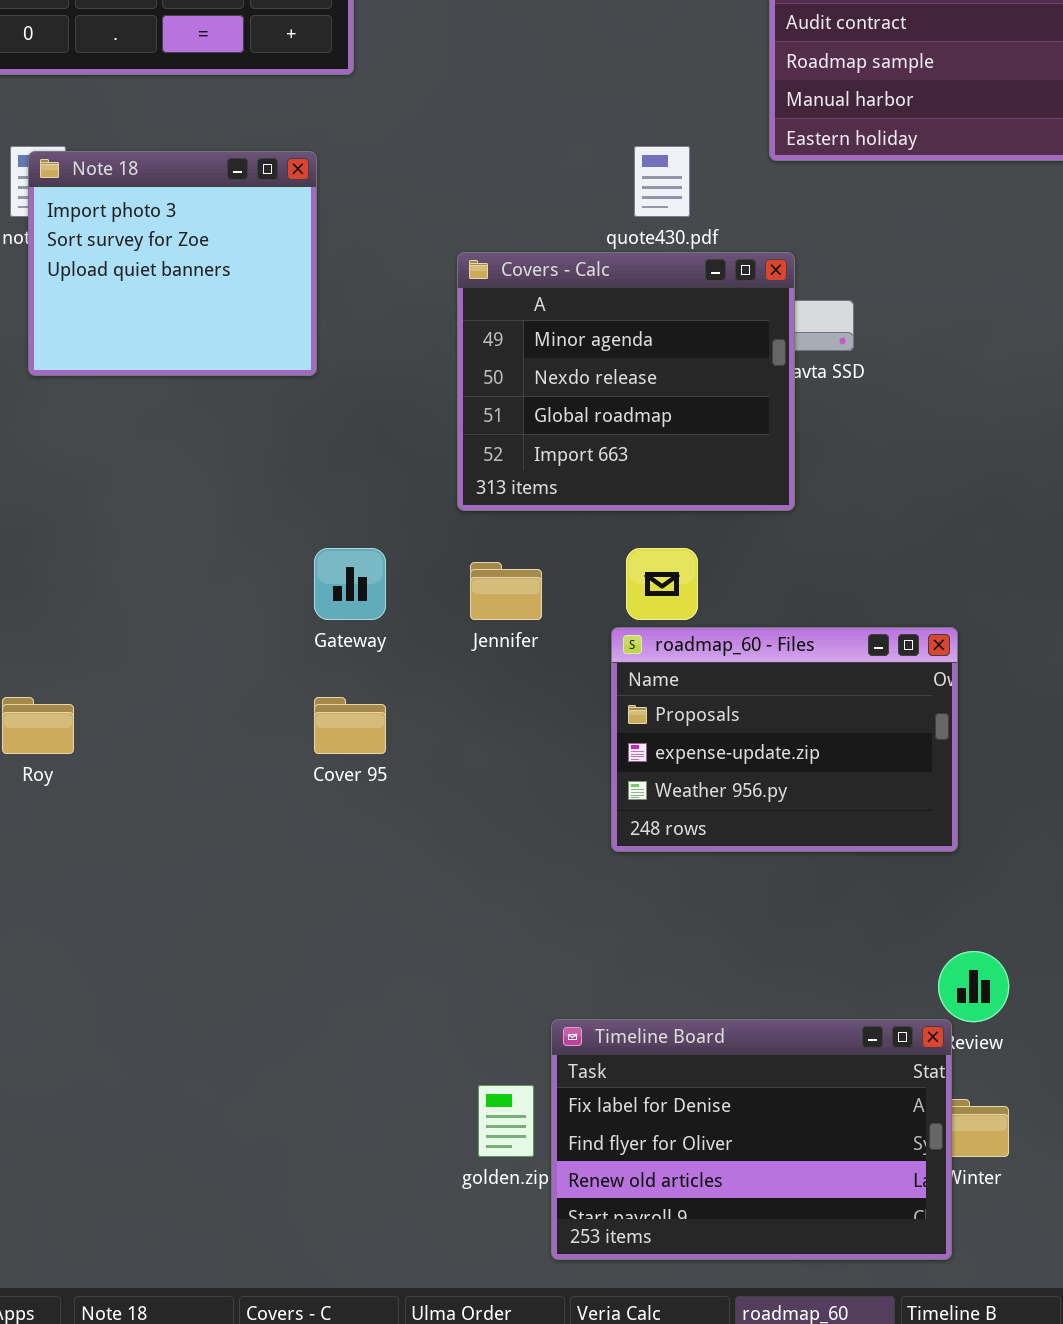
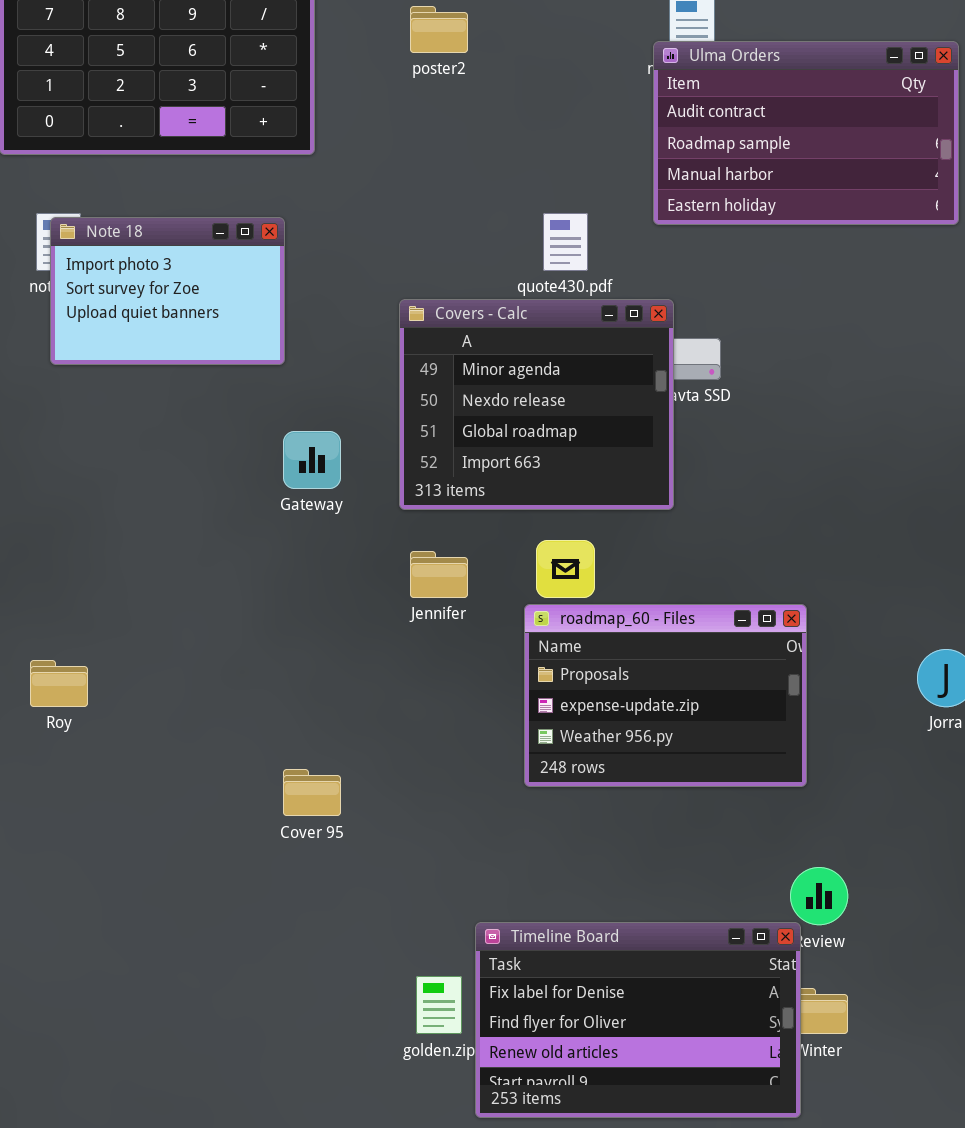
Note 18: [28,151,317,376] -> [50,217,285,365], resized
Gateway: [314,548,386,620] -> [283,431,341,489], moved
Cover 95: [314,697,386,754] -> [283,769,341,816], moved

